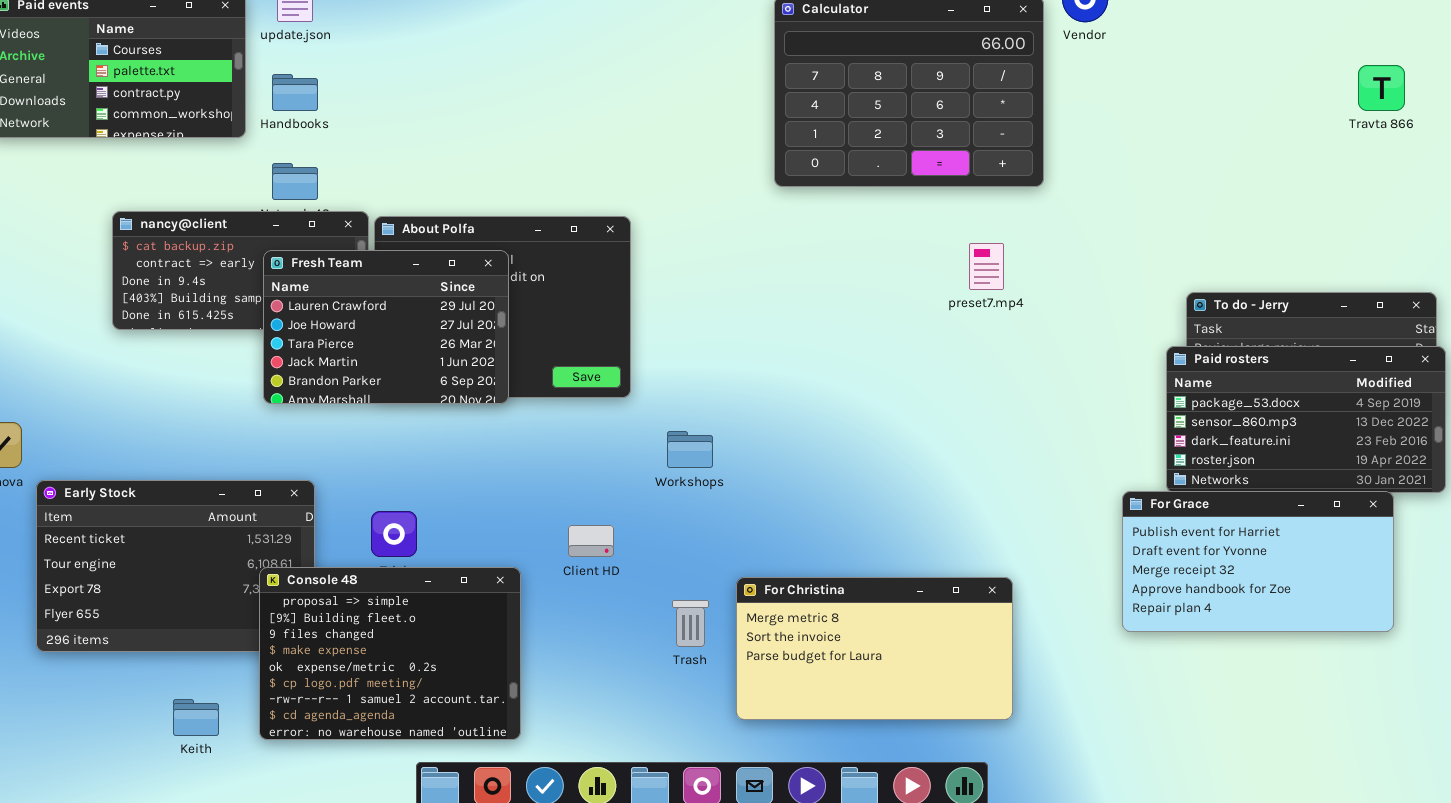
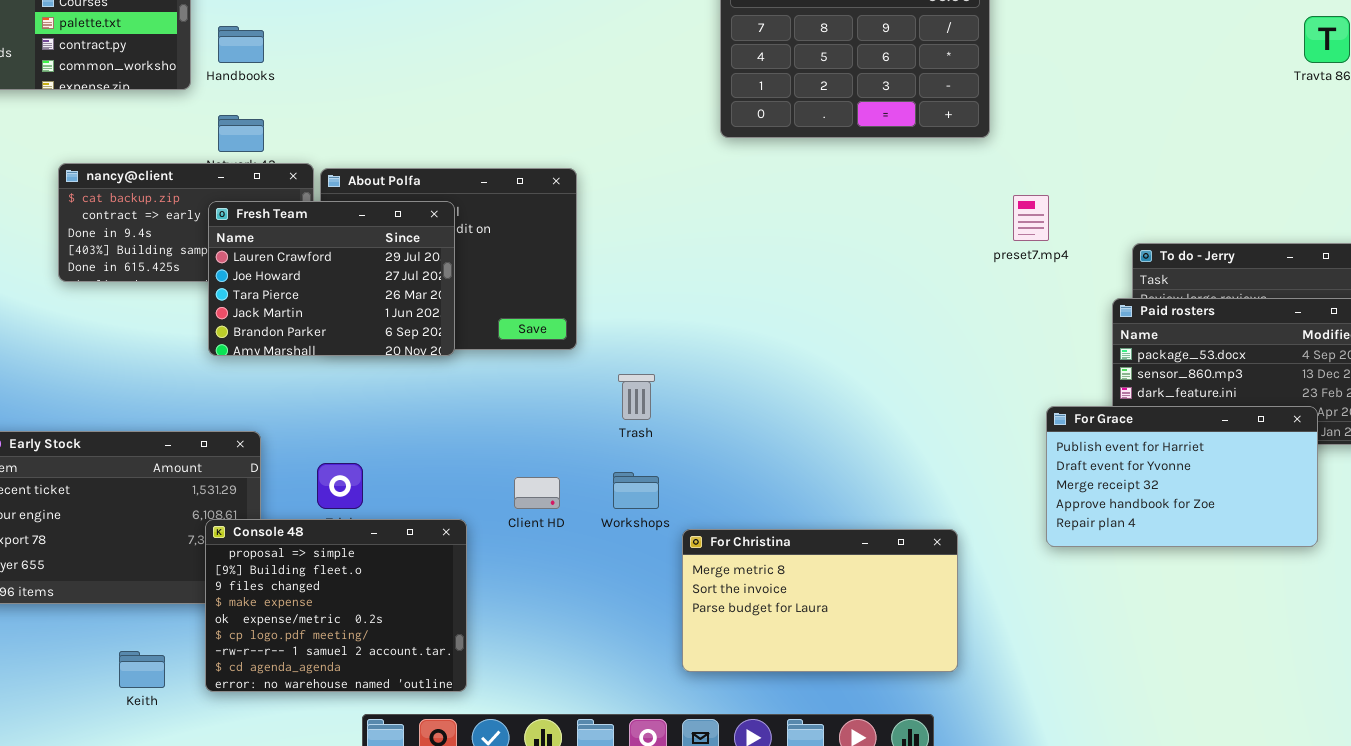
preset7.mp4: [969,243,1004,290] -> [1013,195,1049,241], moved
Workshops: [667,431,713,468] -> [613,472,659,509], moved
For Grace: [1122,491,1394,632] -> [1046,406,1318,547], moved
Trash: [672,600,709,647] -> [618,374,655,420], moved

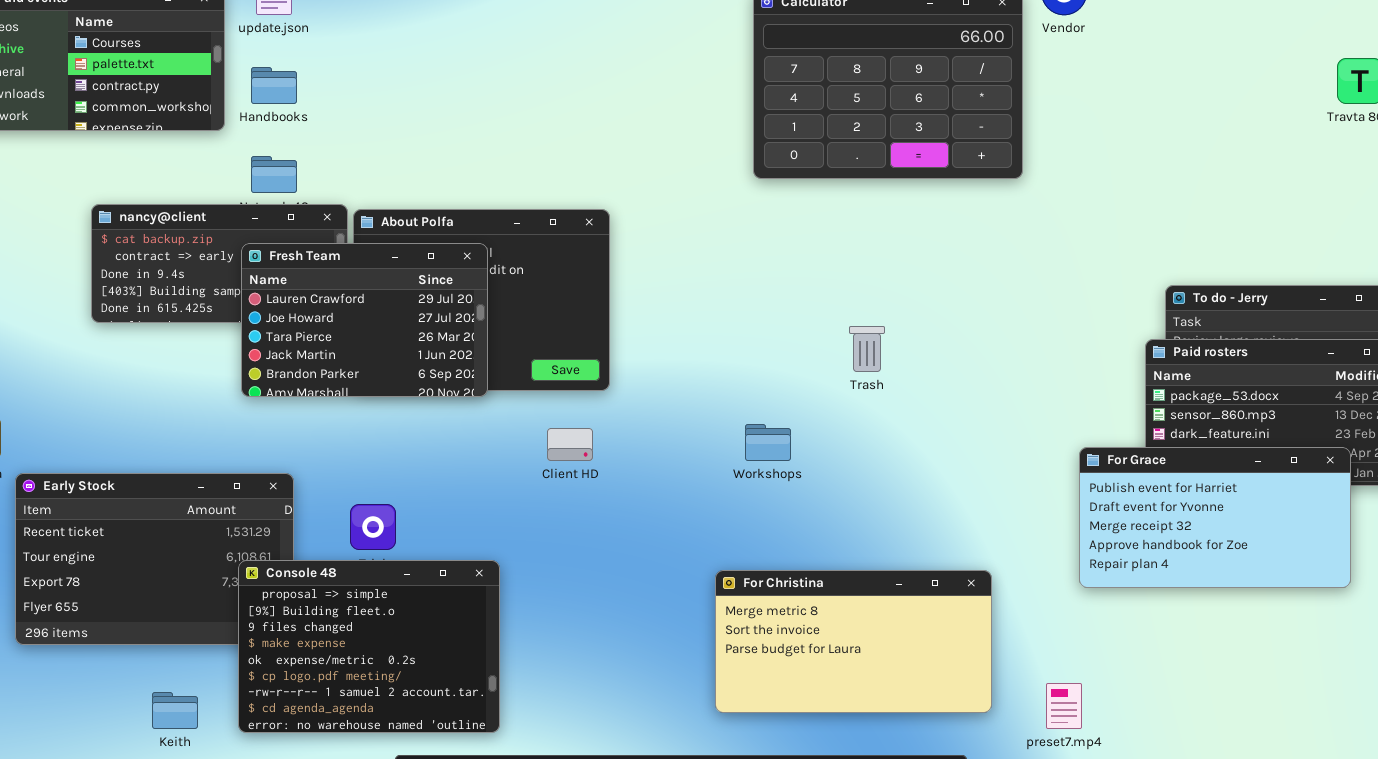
preset7.mp4: [1013,195,1049,241] -> [1046,683,1082,729], moved
Trash: [618,374,655,420] -> [849,326,885,372], moved
Workshops: [613,472,659,509] -> [745,424,791,461], moved
Client HD: [514,477,560,509] -> [547,428,593,461], moved

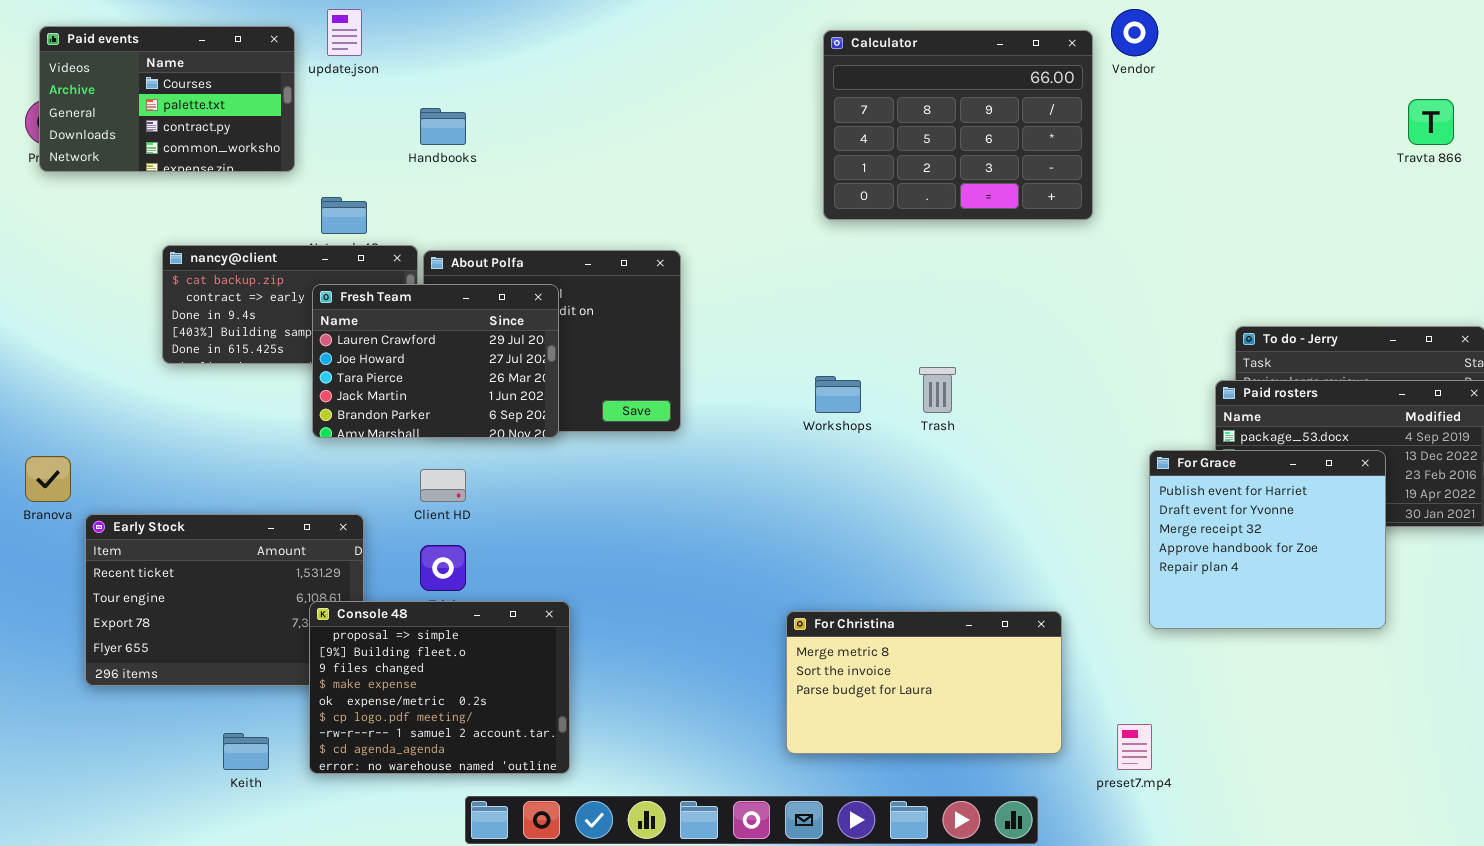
Handbooks: [251,67,297,104] -> [420,108,466,145], moved
Workshops: [745,424,791,461] -> [815,376,861,413], moved
Client HD: [547,428,593,461] -> [420,469,466,502], moved
For Grace: [1079,447,1351,588] -> [1149,450,1386,629], resized

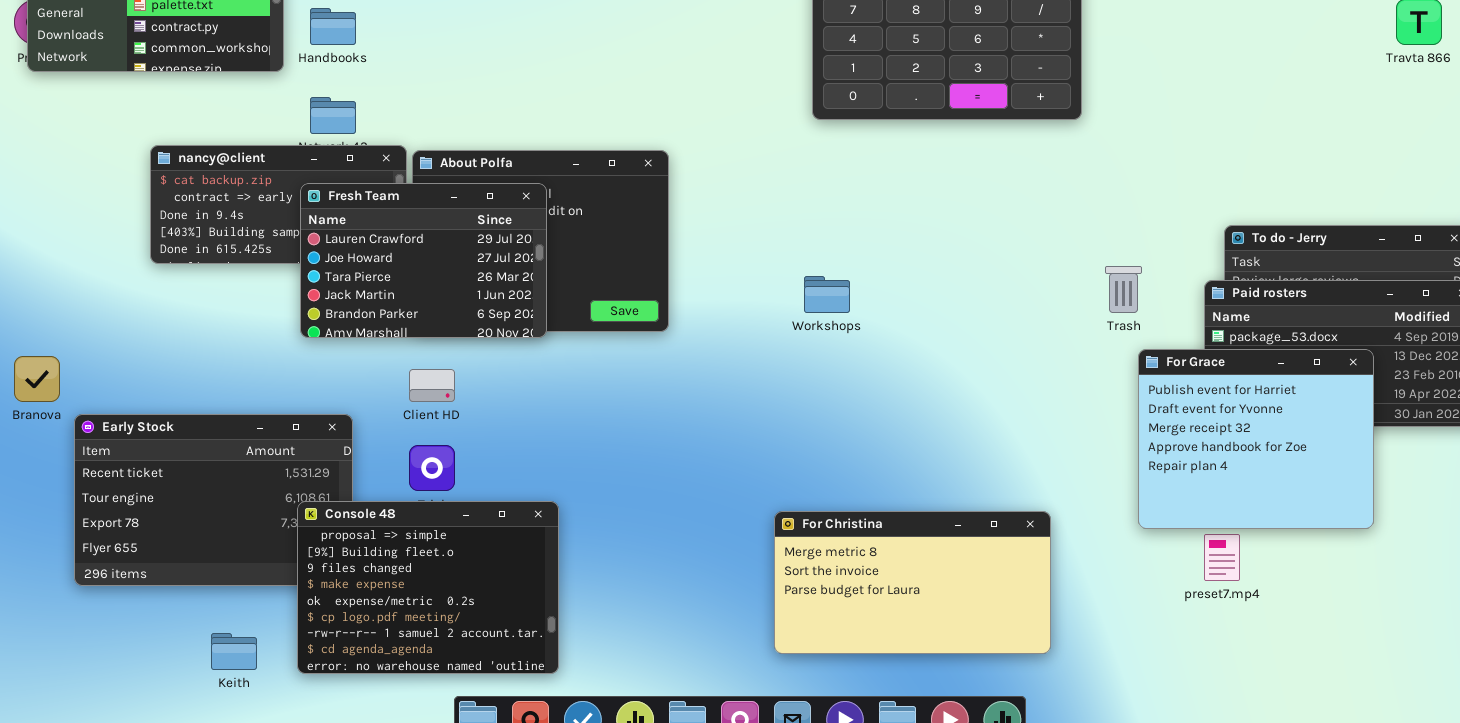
Handbooks: [420,108,466,145] -> [310,8,356,45], moved
Trash: [919,367,956,413] -> [1105,266,1142,313], moved
preset7.mp4: [1117,724,1152,770] -> [1204,534,1240,581], moved

